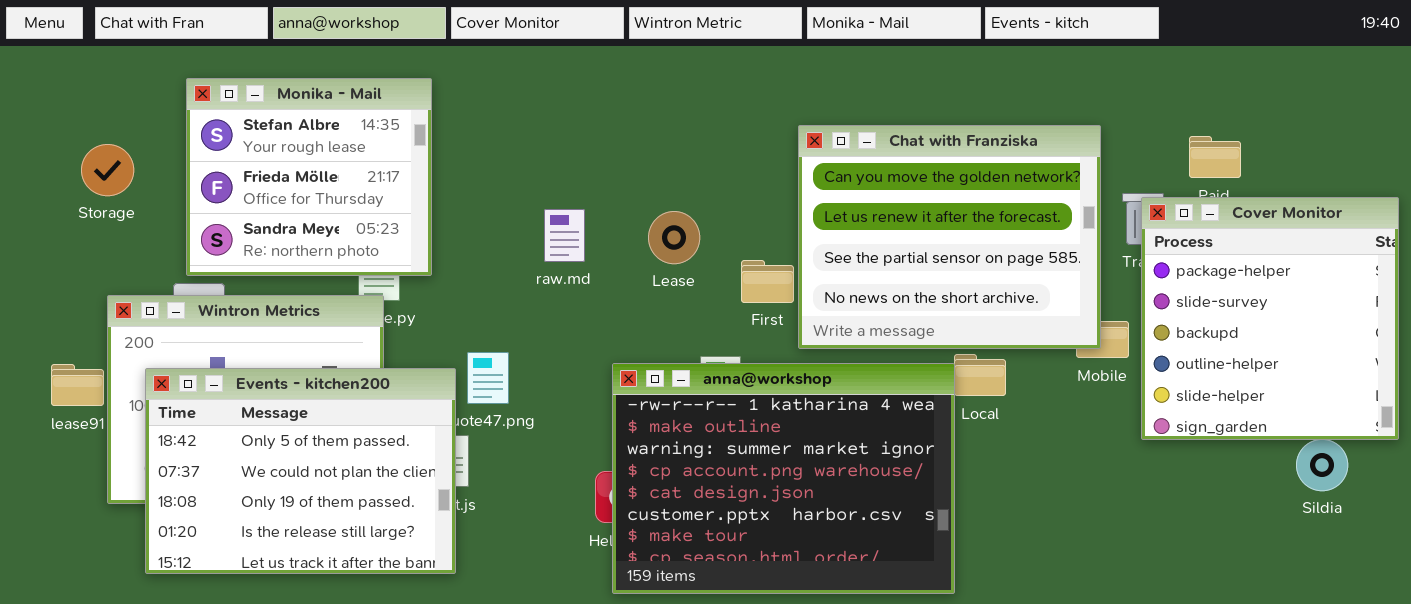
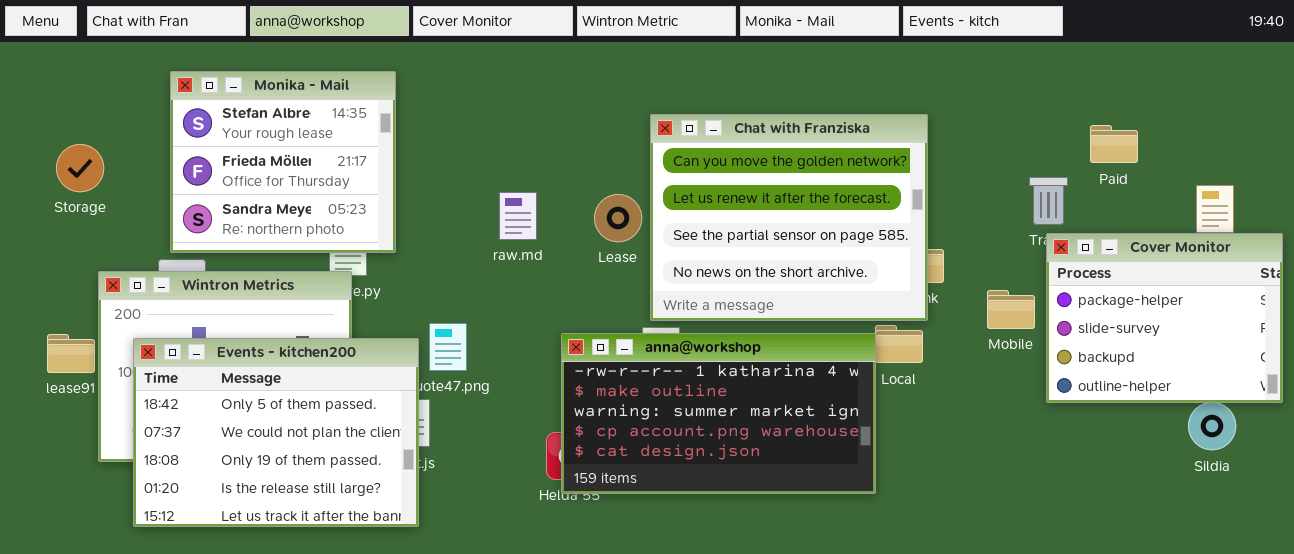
Chat with Franziska: [798,125,1101,349] -> [650,114,928,321], moved
Storage: [81,144,134,196] -> [56,144,104,192], moved
Cover Monitor: [1141,197,1399,440] -> [1046,233,1283,403], resized
anna@workshop: [612,363,955,594] -> [561,333,876,494], resized

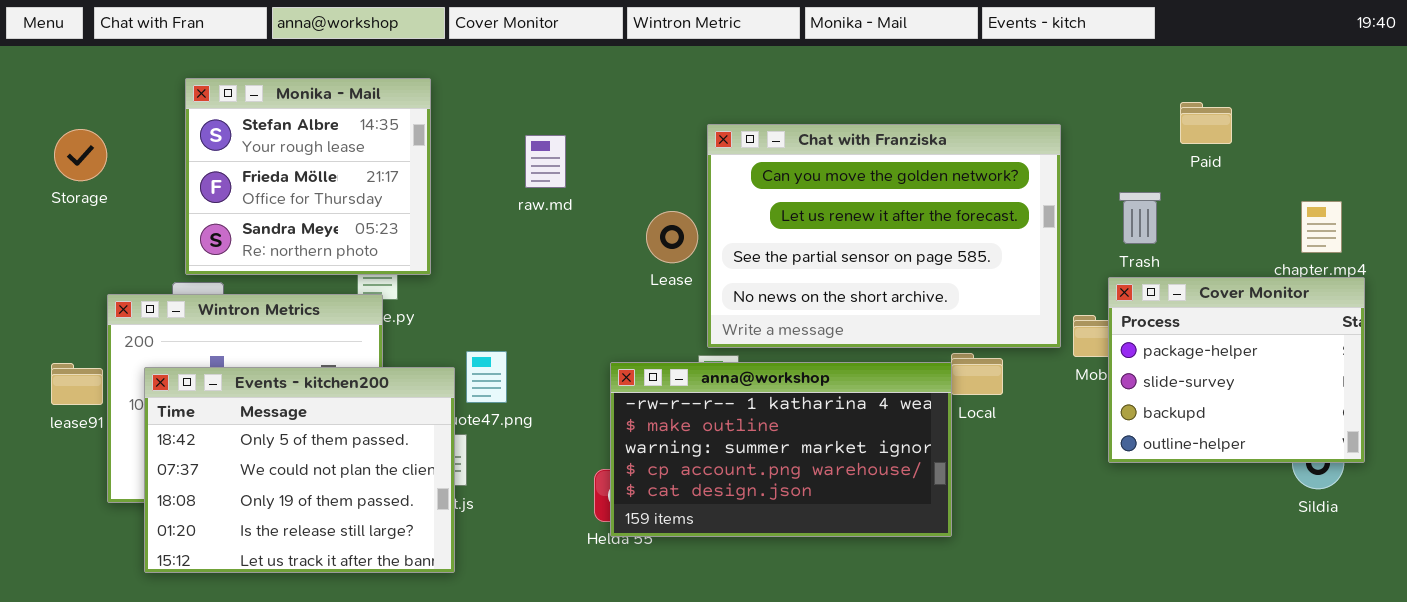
Chat with Franziska: [650,114,928,321] -> [707,124,1061,348], resized
Paid: [1090,125,1138,163] -> [1180,102,1232,144], moved
Storage: [56,144,104,192] -> [54,129,107,181], moved
raw.md: [499,192,537,240] -> [525,135,566,188], moved
Cover Monitor: [1046,233,1283,403] -> [1108,277,1365,463], moved

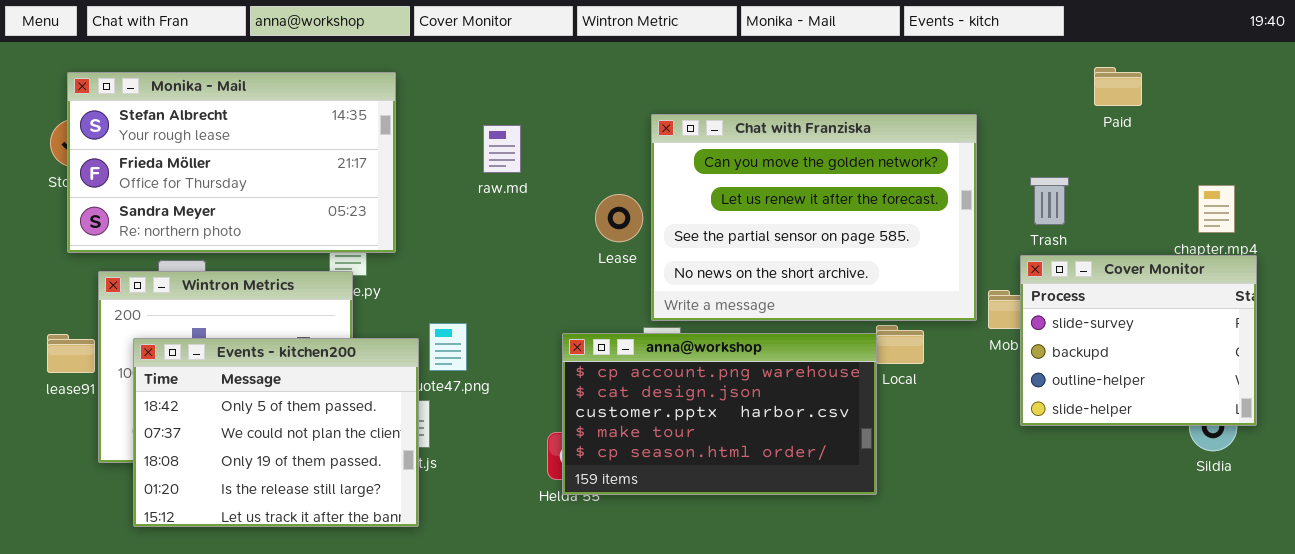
Monika - Mail: [185,78,431,275] -> [67,72,396,253], resized
Paid: [1180,102,1232,144] -> [1094,67,1142,106], moved
Cover Monitor: [1108,277,1365,463] -> [1020,255,1257,426], scrolled down 1 row
anna@workshop: [610,362,952,537] -> [562,333,877,495], scrolled down 3 rows

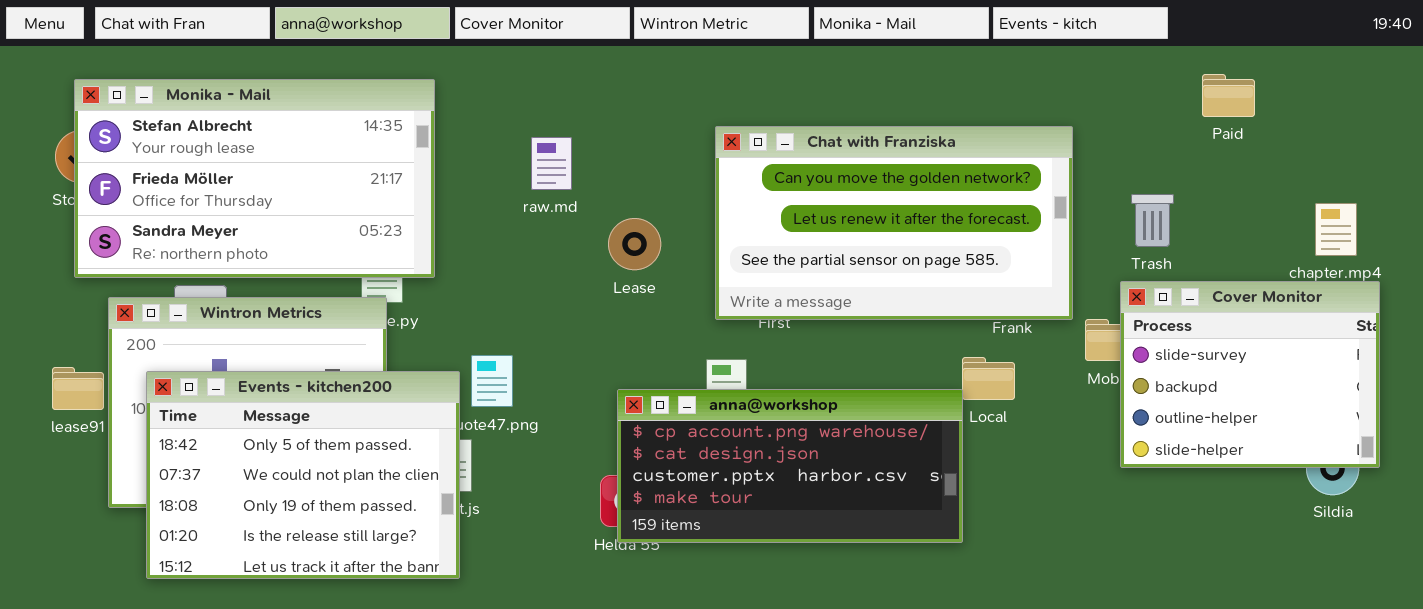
Chat with Franziska: [651,114,977,321] -> [715,126,1073,320], resized
Lease: [595,194,643,242] -> [608,218,661,270], moved
anna@workshop: [562,333,877,495] -> [617,389,963,543], resized

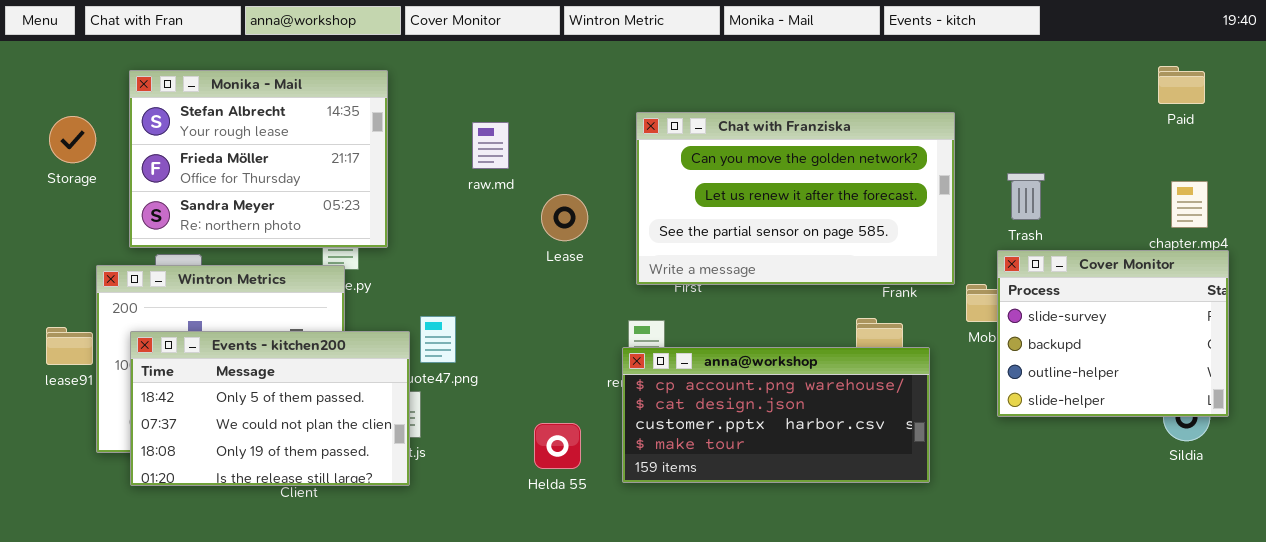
Paid: [1202,74,1255,117] -> [1158,66,1205,104], moved
Monika - Mail: [74,79,435,278] -> [129,70,388,248], resized
Events - kitchen200: [146,371,460,579] -> [130,331,410,486], resized
anna@workshop: [617,389,963,543] -> [622,347,930,483], moved

